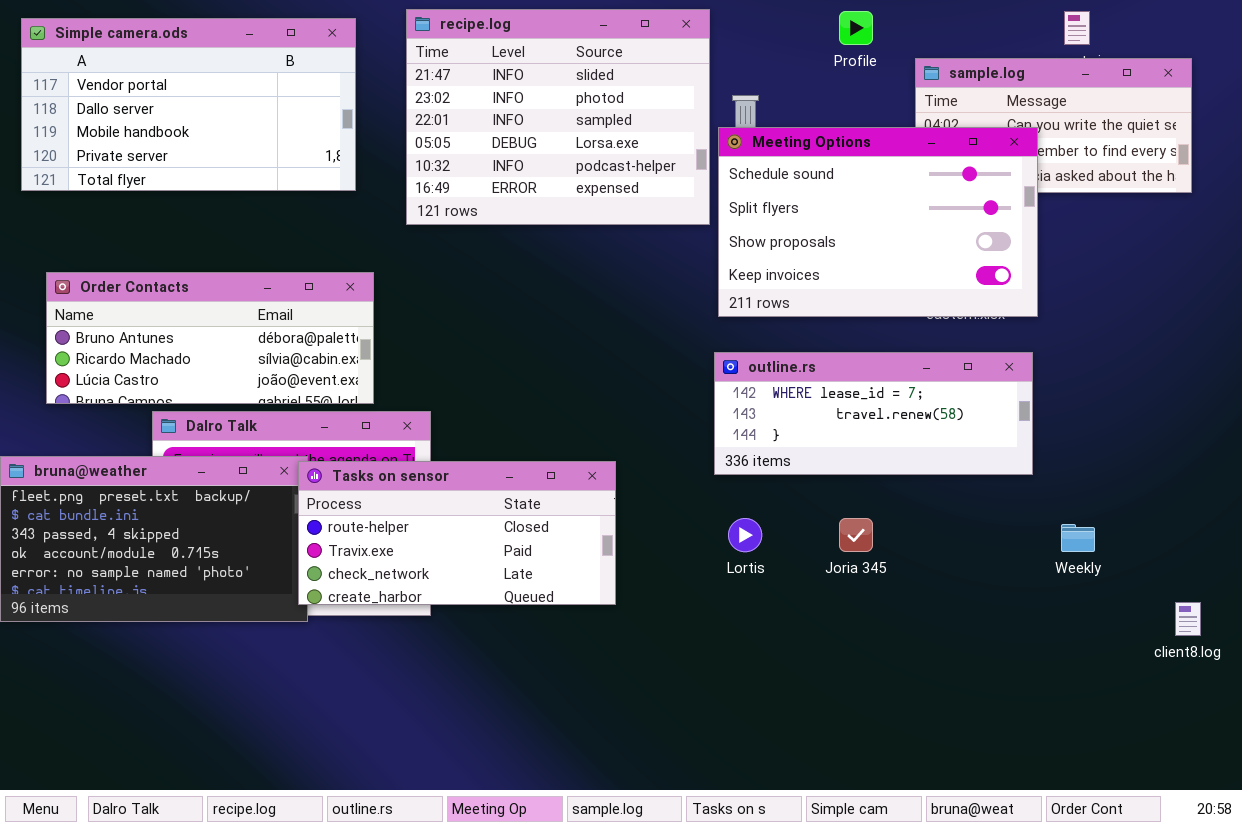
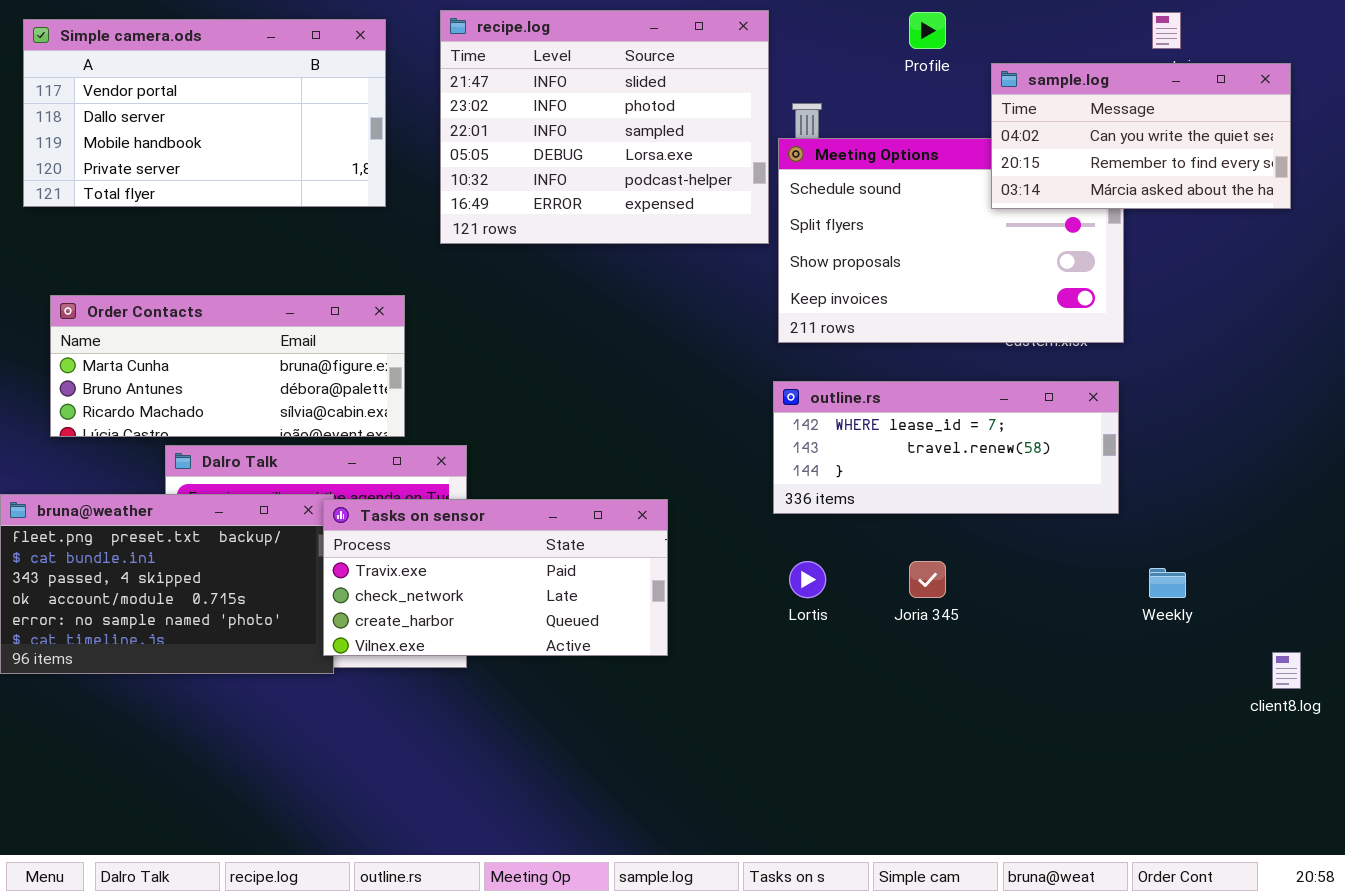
sample.log: [915,58,1192,193] -> [991,63,1291,209], raised
Order Contacts: [46,272,374,404] -> [50,295,405,437], scrolled up 1 row
Tasks on sensor: [298,461,616,605] -> [323,499,668,656], scrolled down 1 row

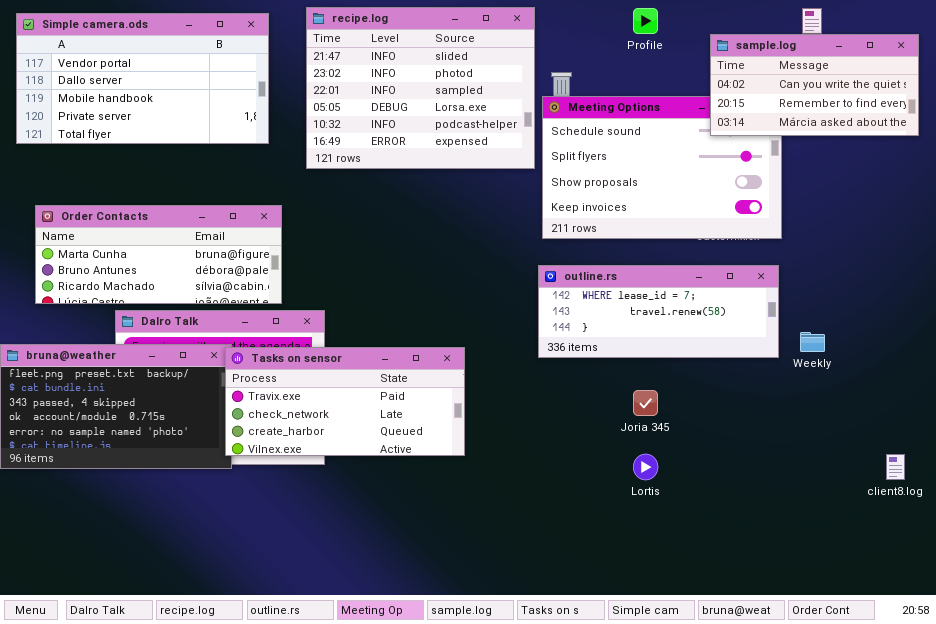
sample.log: [991,63,1291,209] -> [710,34,919,136], moved
Lortis: [789,561,826,598] -> [633,454,658,480], moved
Weekly: [1149,568,1186,598] -> [800,332,825,352], moved

